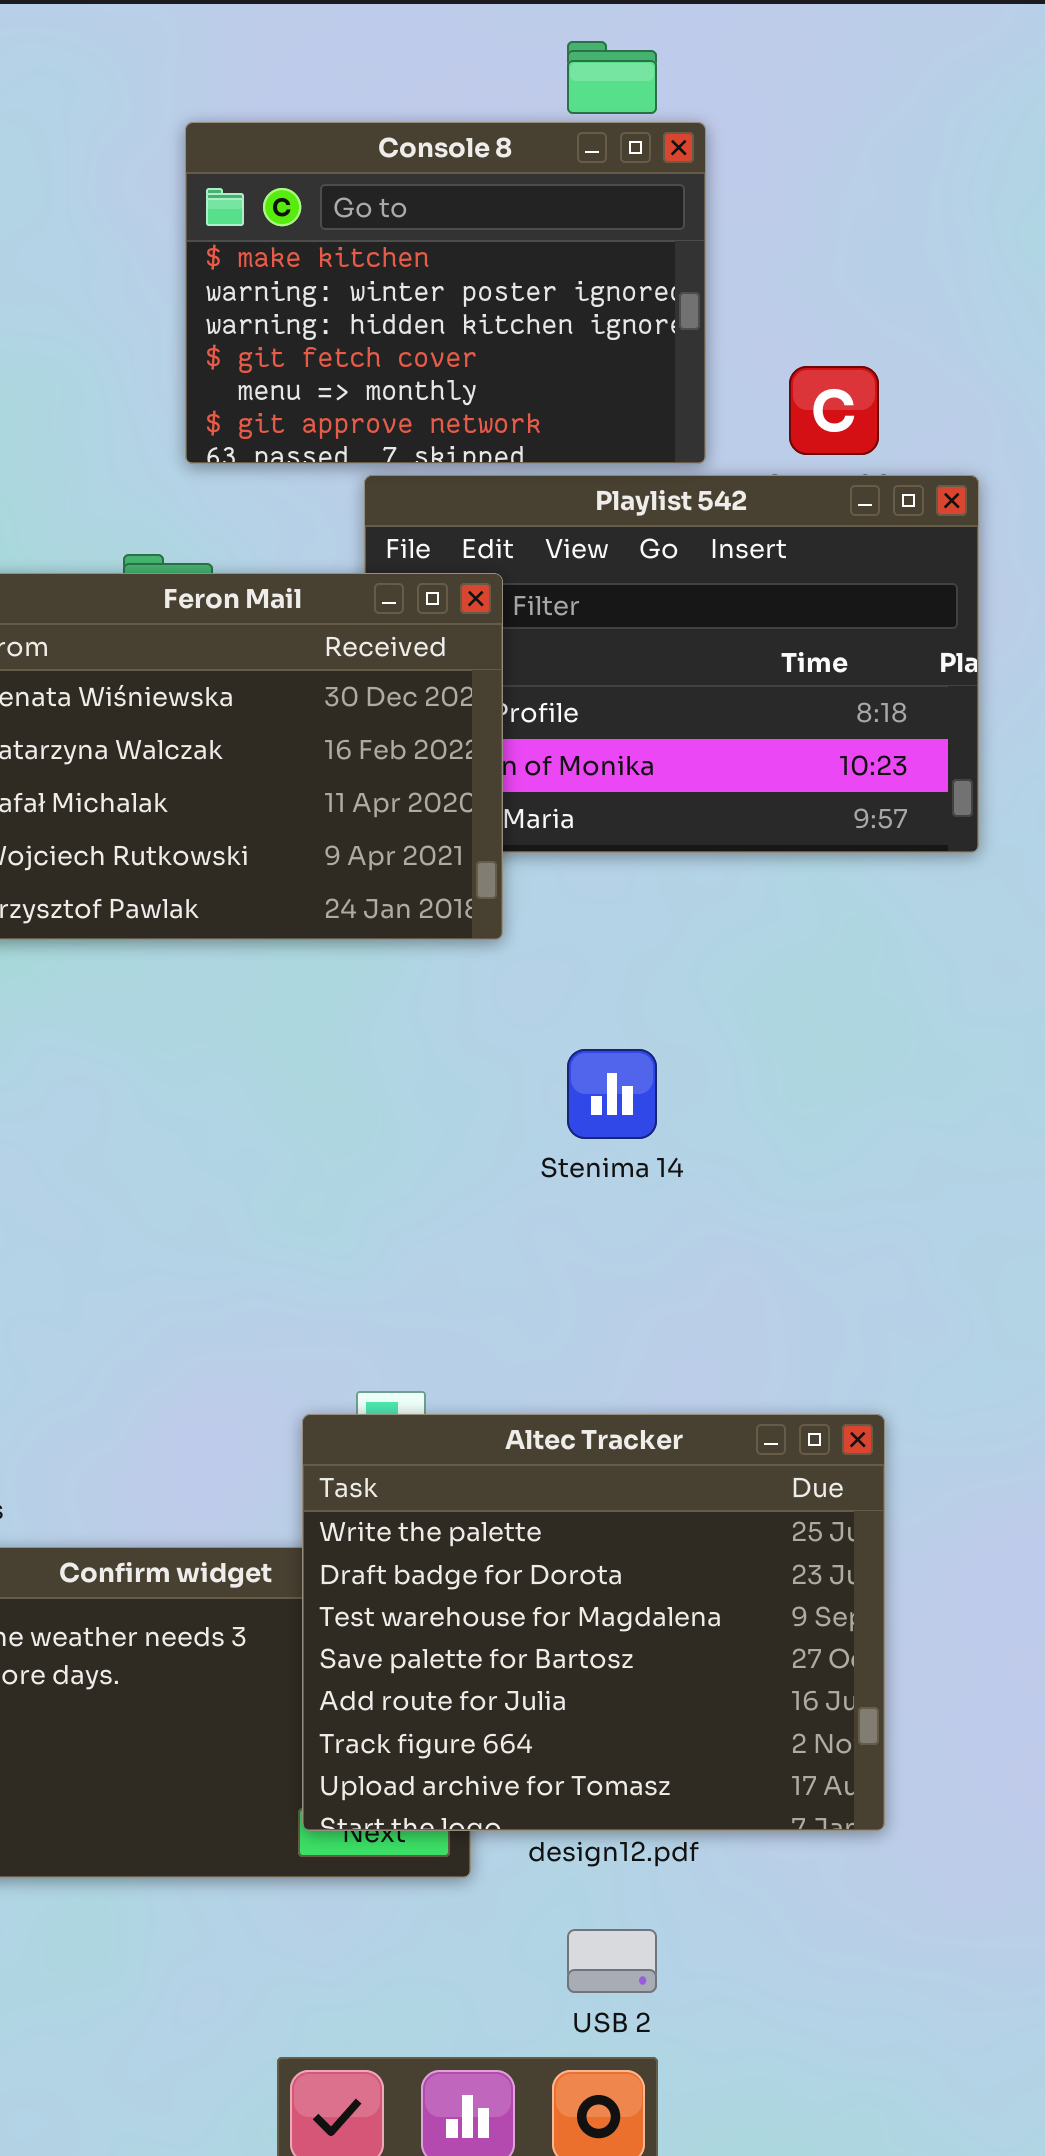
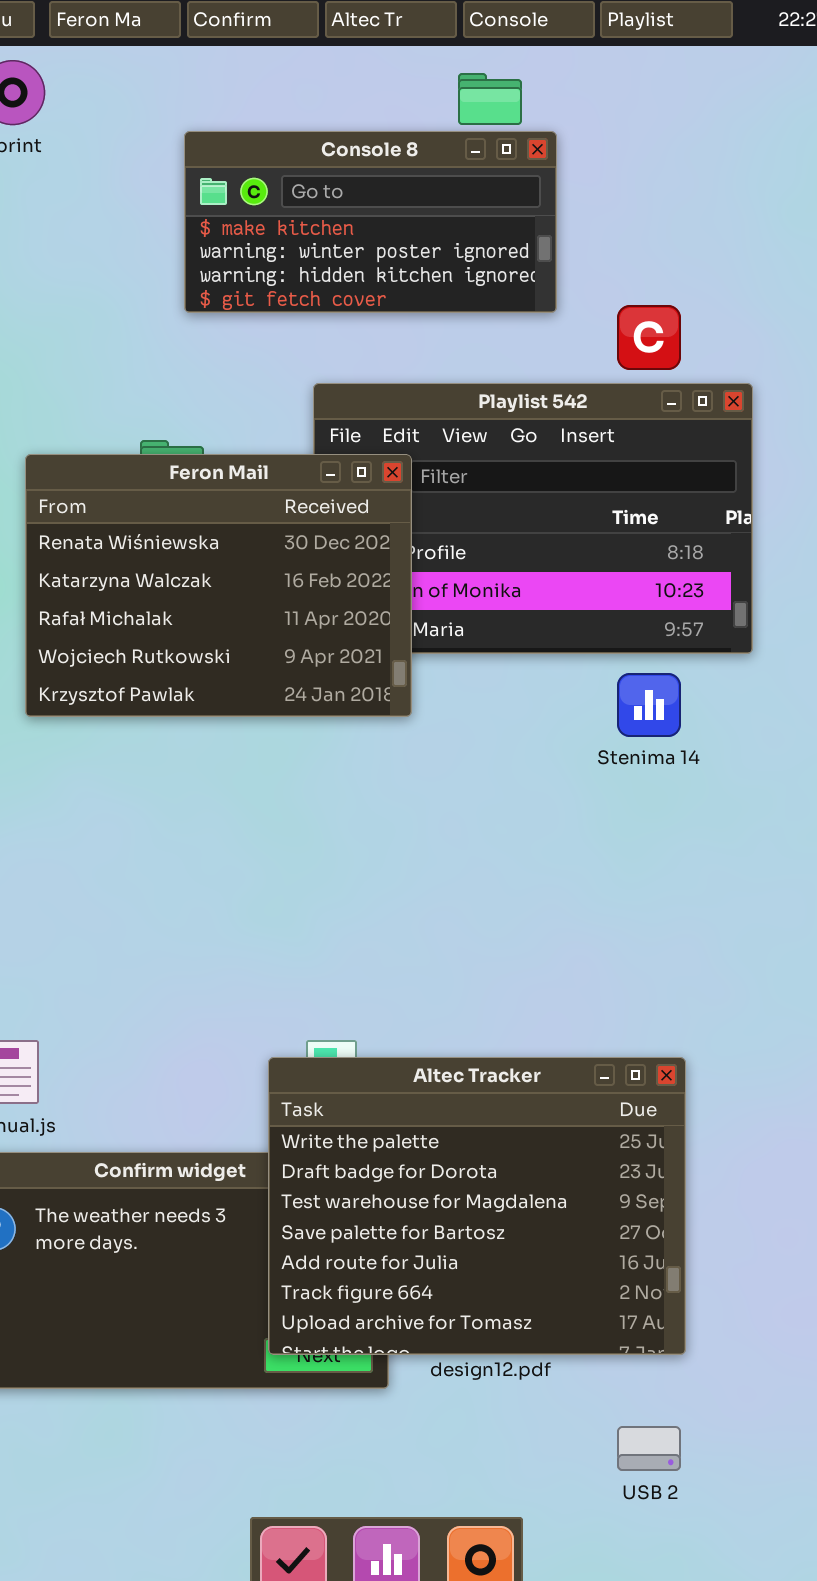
Console 8: [185,122,706,464] -> [184,131,557,313], resized
Stenima 14: [567,1049,657,1139] -> [617,673,681,737], moved
USB 2: [567,1929,657,1993] -> [617,1426,681,1471], moved

